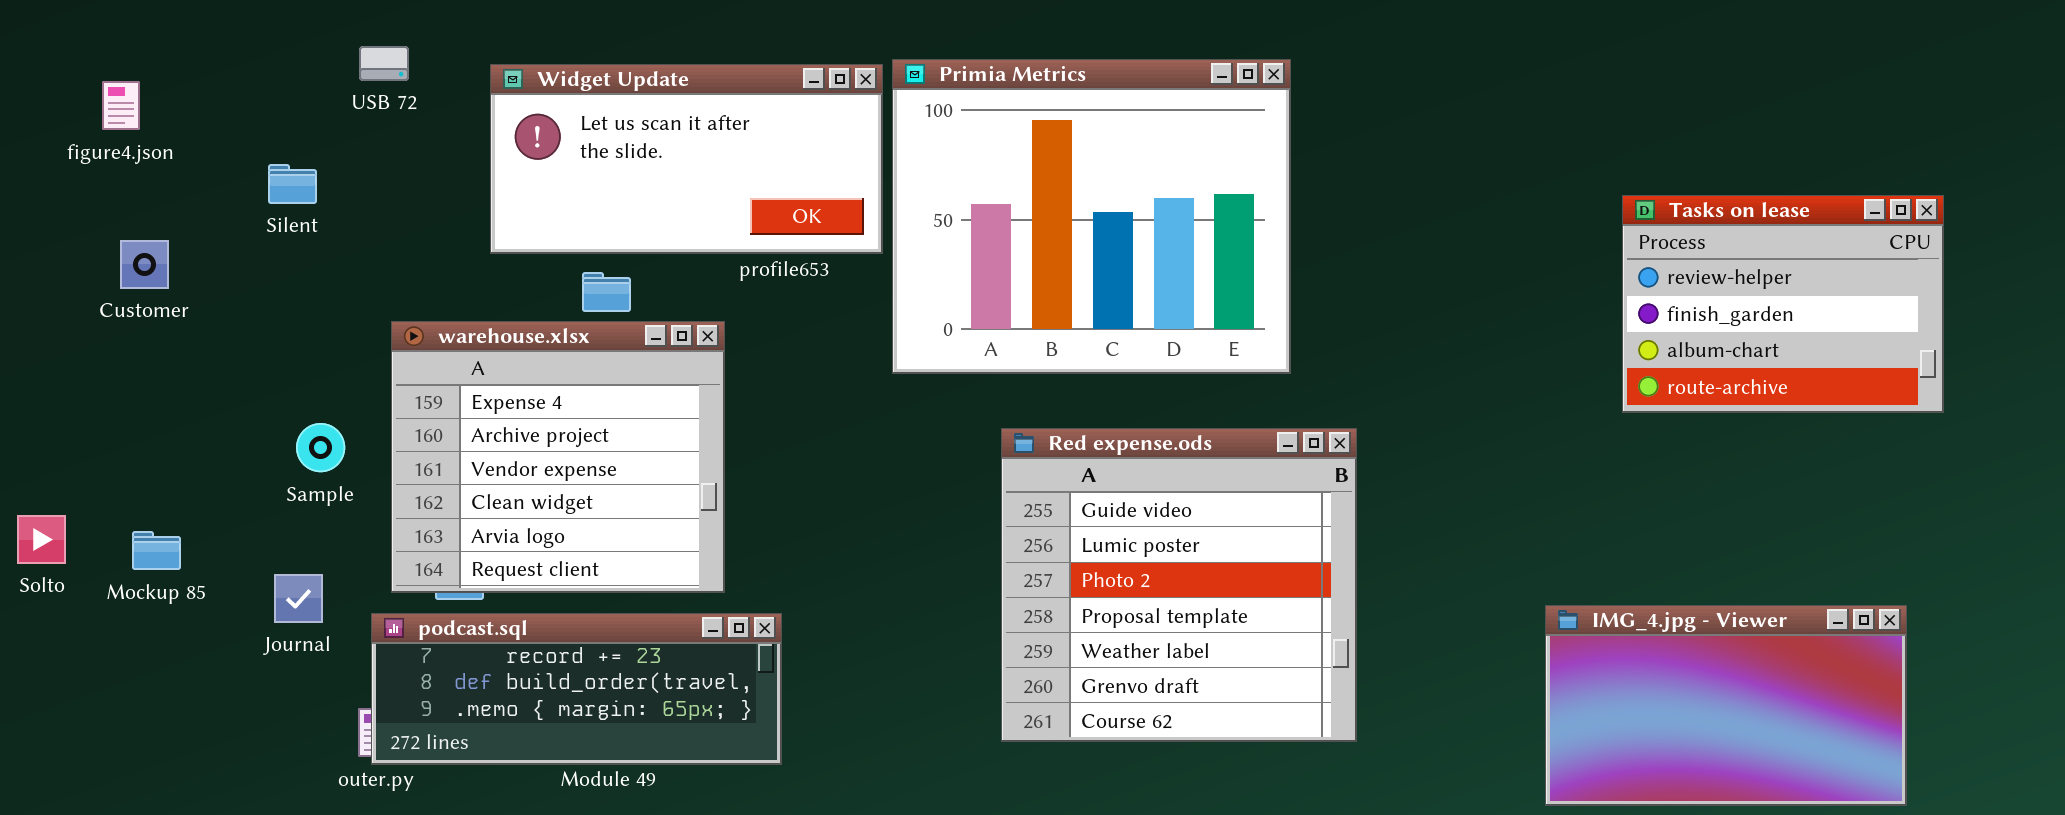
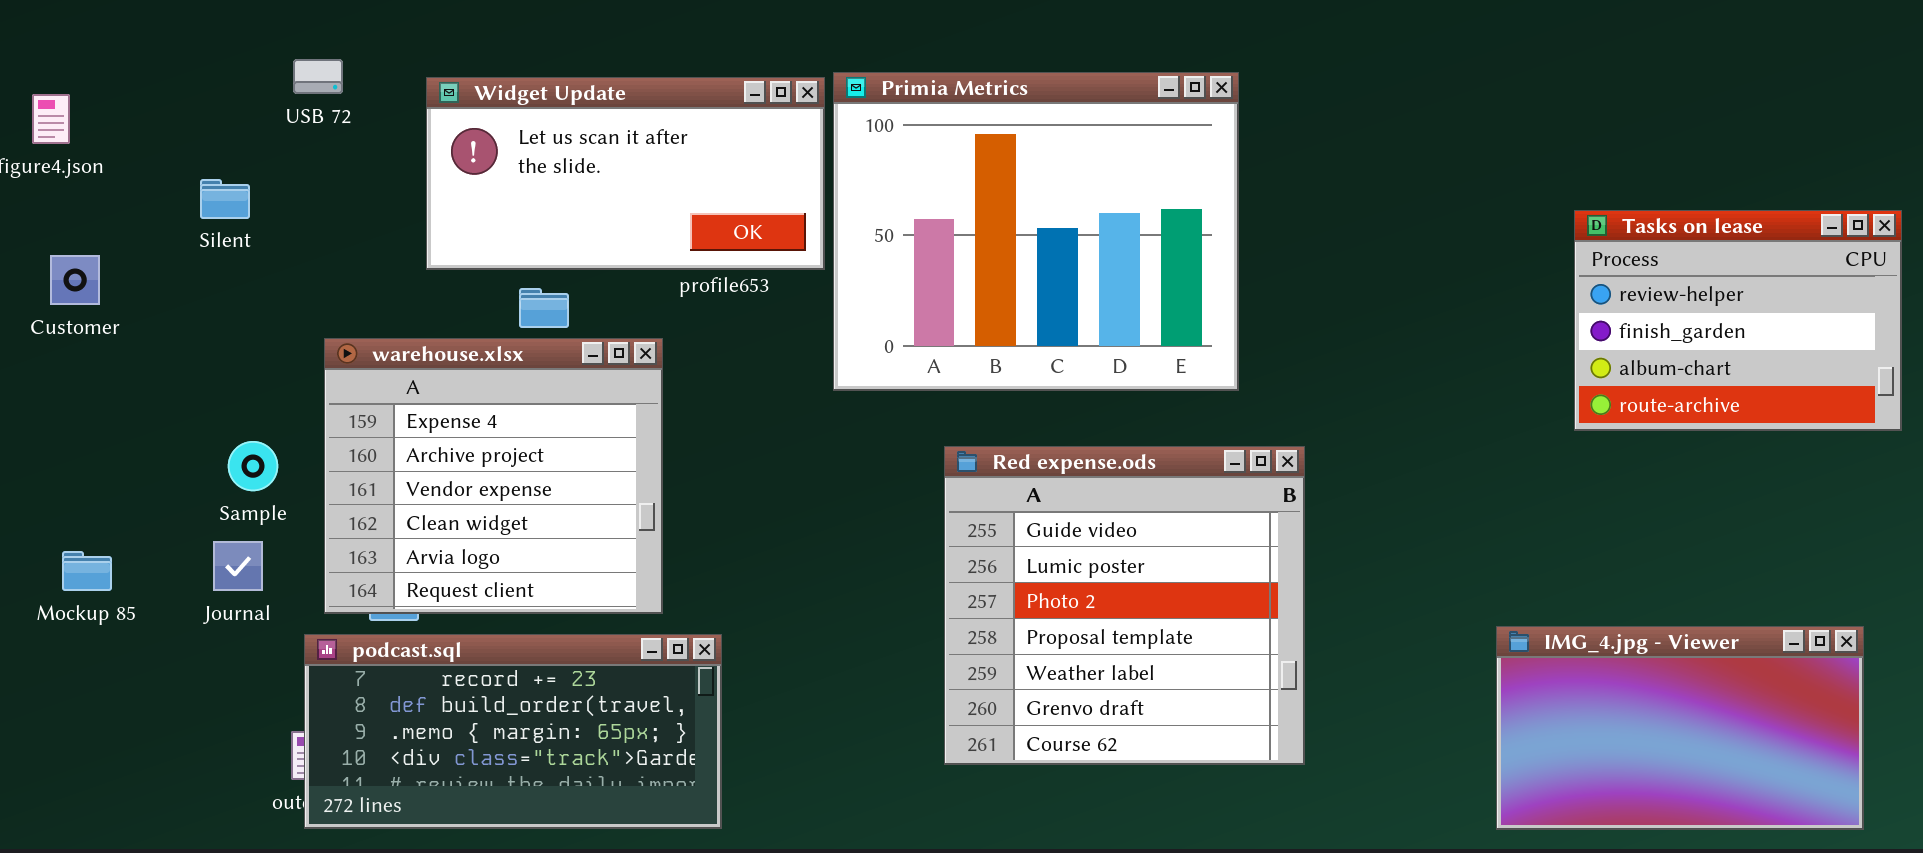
Journal: [274,574,323,623] -> [213,541,263,591], moved
podcast.sql: [371,613,782,765] -> [304,634,722,829], resized

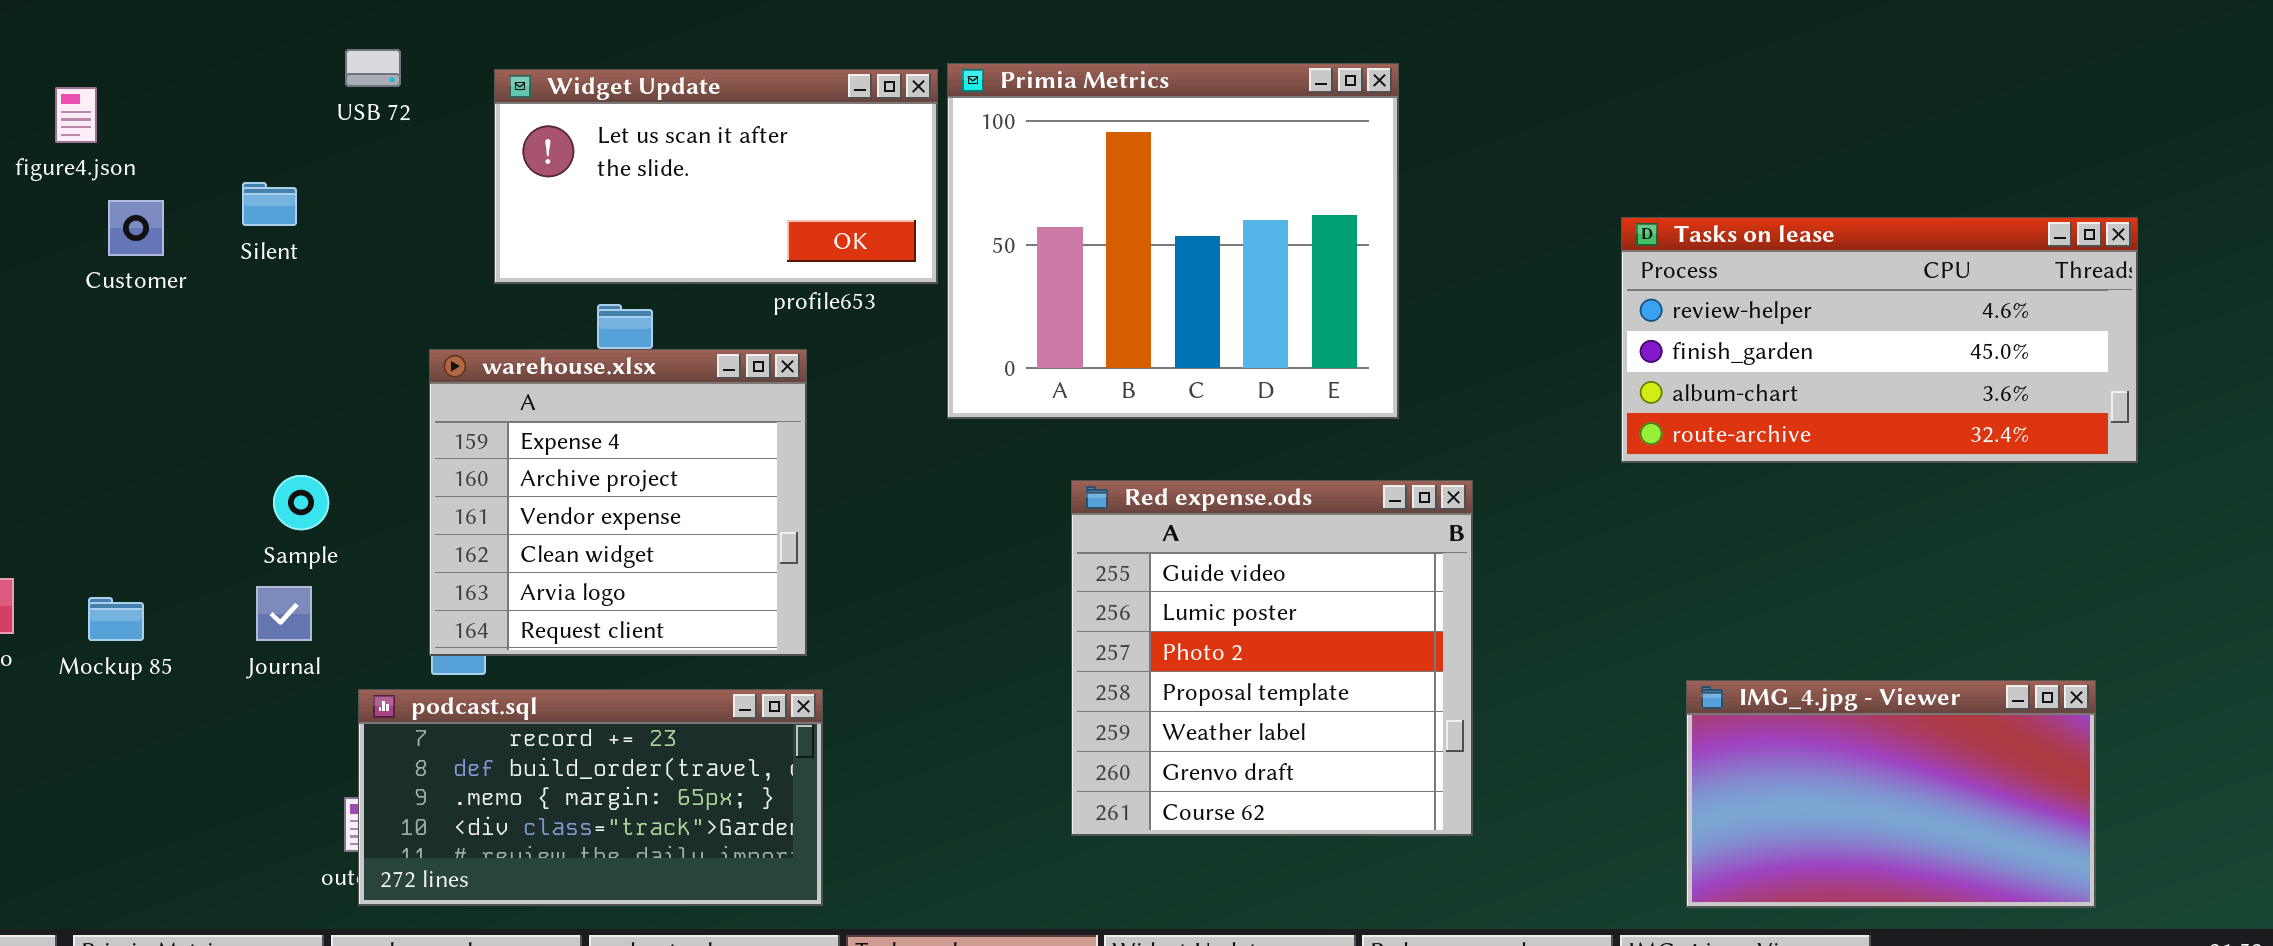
Tasks on lease: [1574,210,1902,431] -> [1621,217,2138,463], resized
Customer: [50,255,100,305] -> [108,200,164,256], moved
warehouse.xlsx: [324,338,663,614] -> [429,349,807,656], moved

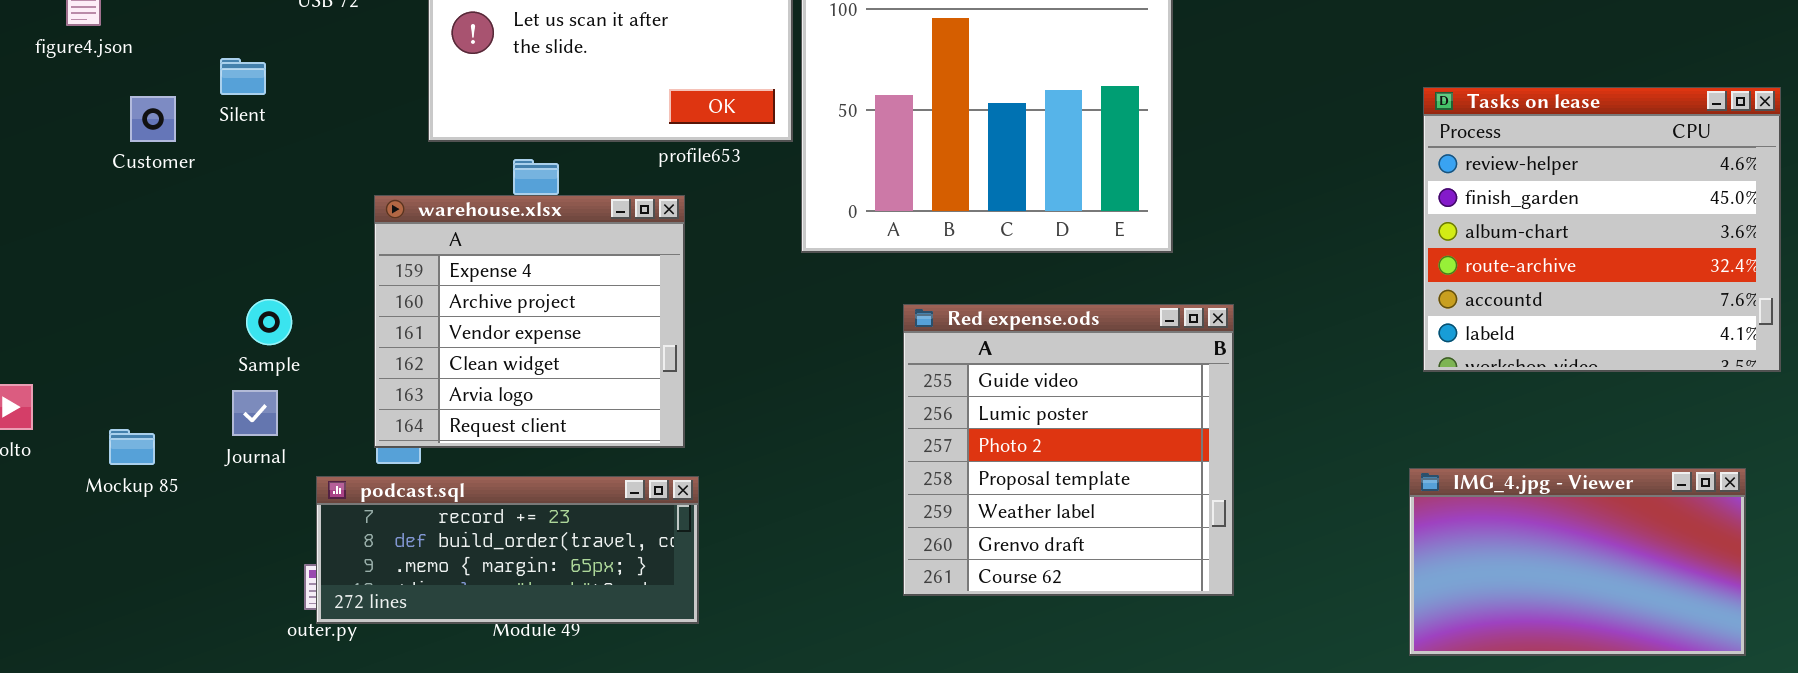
Customer: [108,200,164,256] -> [130,96,176,142], moved
Tasks on lease: [1621,217,2138,463] -> [1423,87,1781,372], resized
Mockup 85: [88,597,144,641] -> [109,429,155,465], moved
podcast.sql: [358,689,823,906] -> [316,476,699,624], resized

